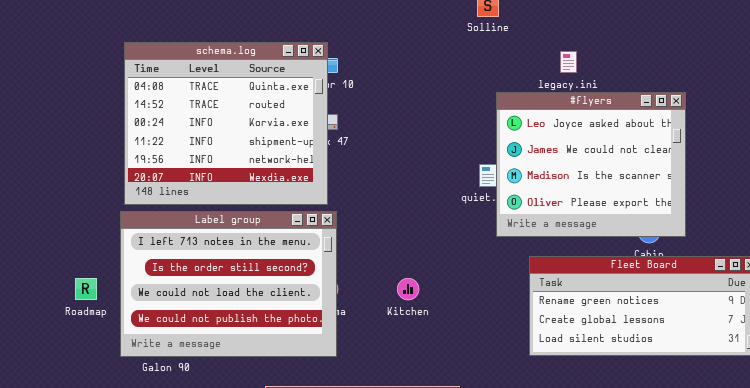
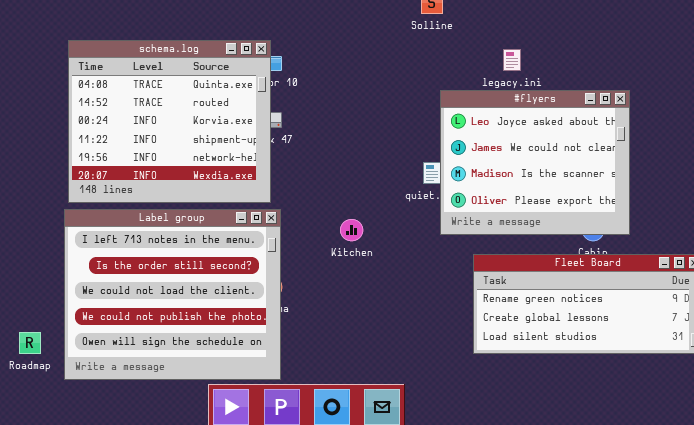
Label group: [120,211,337,357] -> [64,209,281,380], resized
Roadmap: [75,278,97,300] -> [19,332,41,354], moved
Kitchen: [397,278,419,300] -> [340,219,363,241], moved

